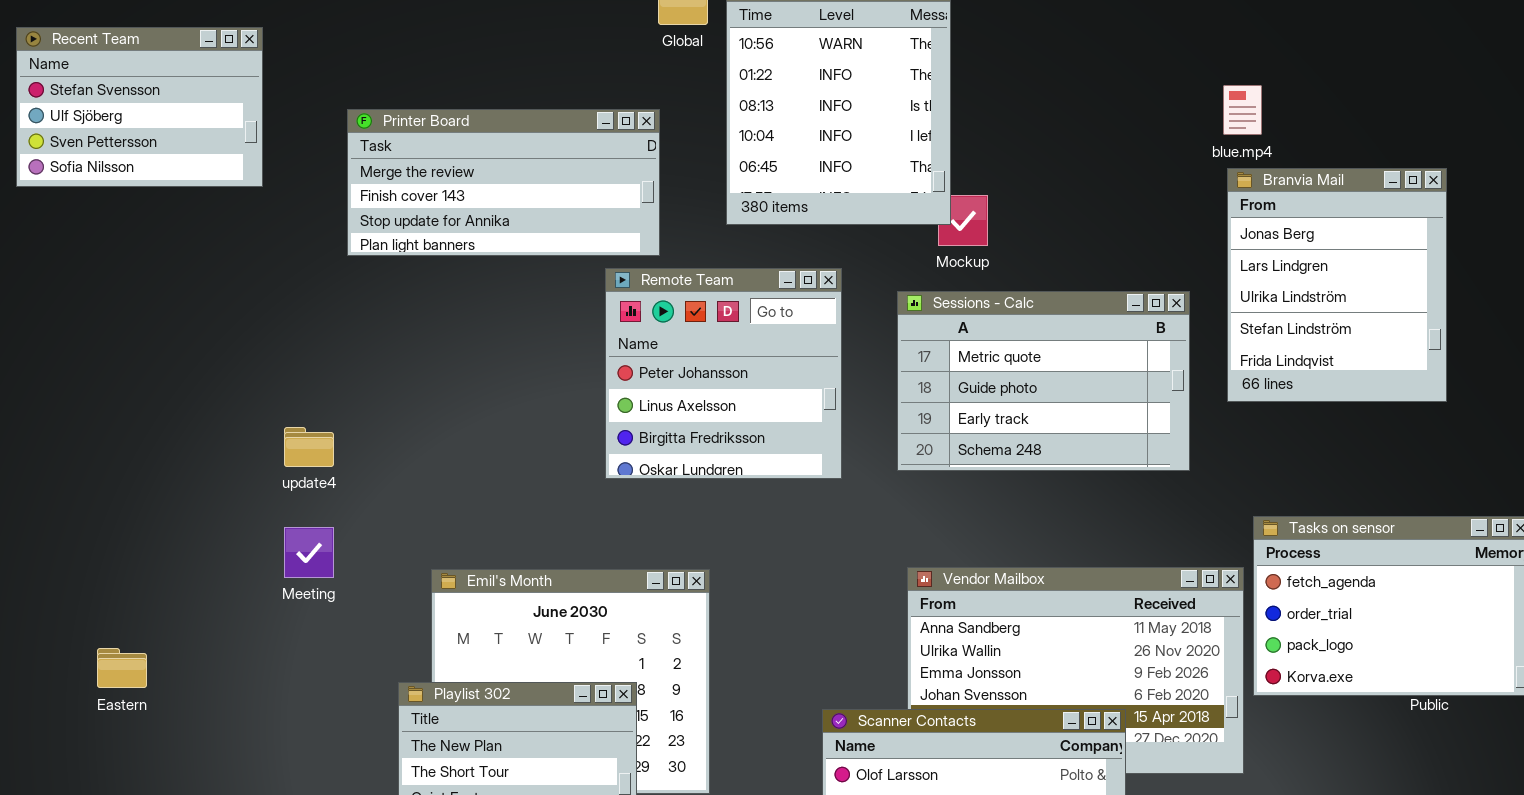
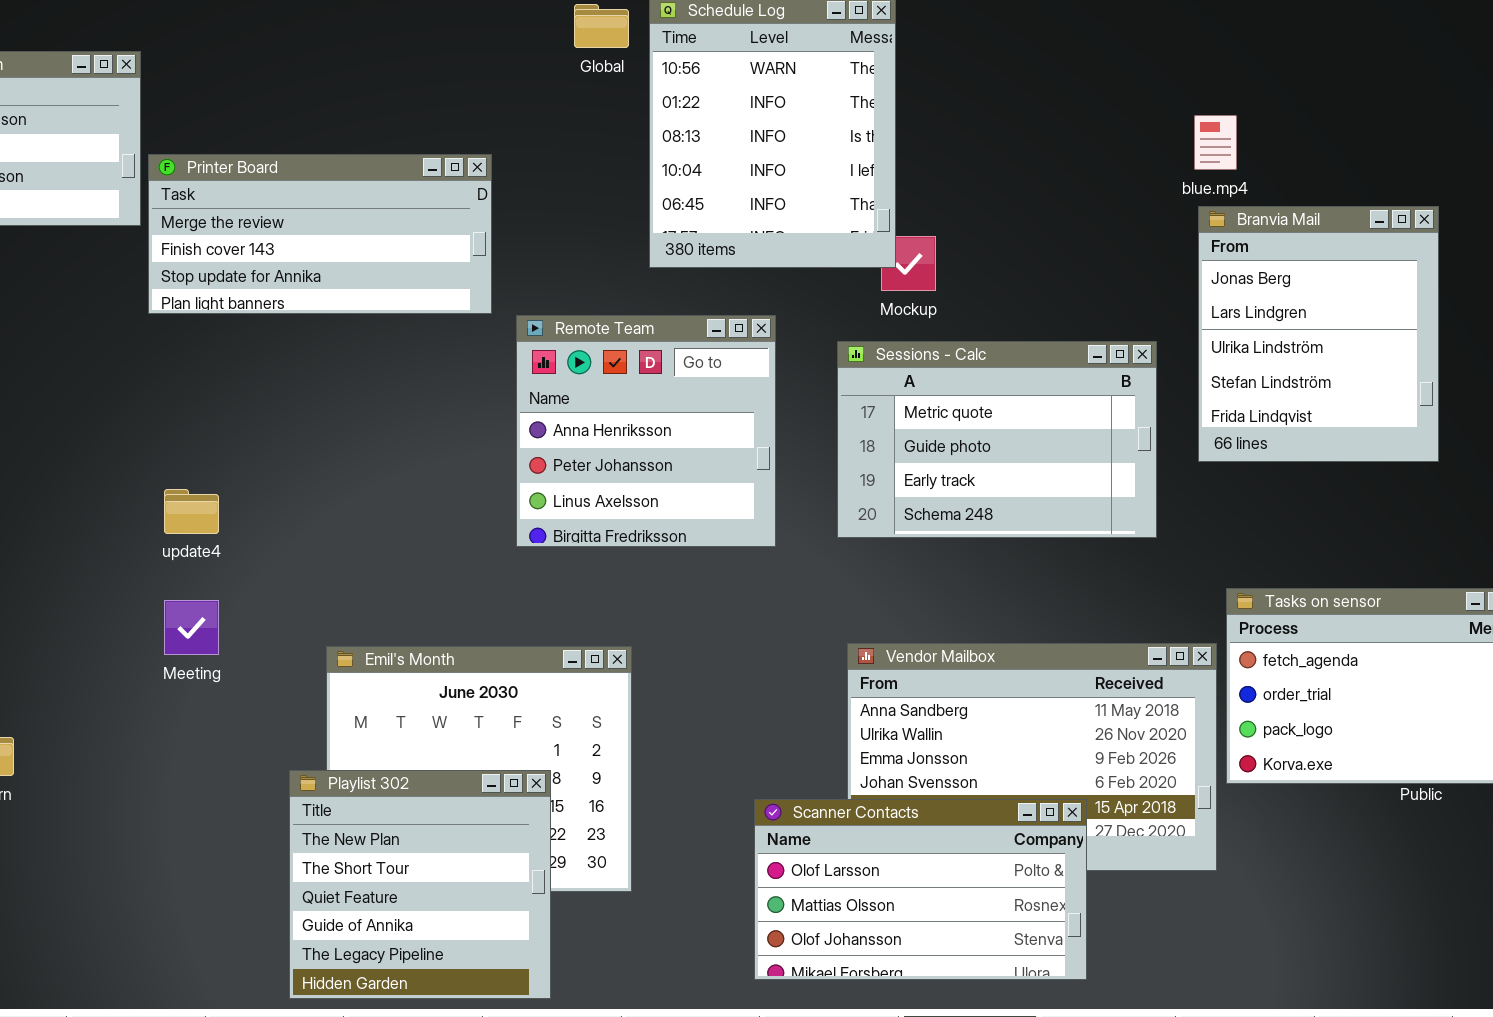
Printer Board: [347,109,660,256] -> [148,154,492,314], moved
Remote Team: [605,268,842,479] -> [516,315,776,547], scrolled up 1 row

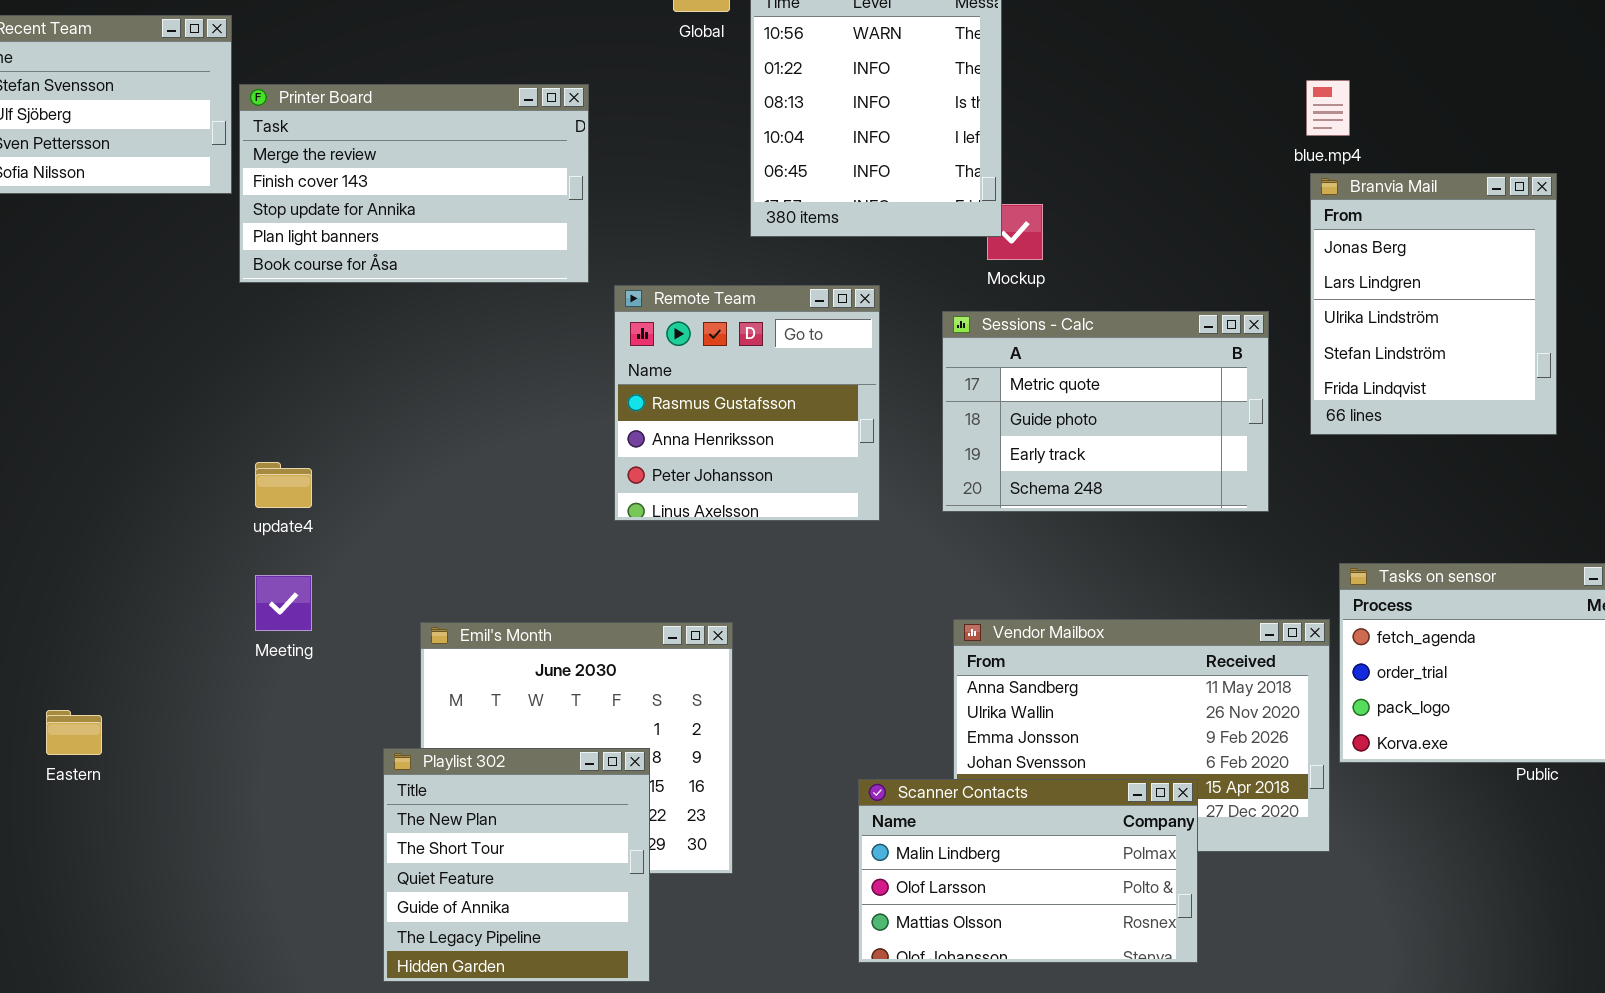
Printer Board: [148,154,492,314] -> [239,84,589,283], resized
Remote Team: [516,315,776,547] -> [614,285,880,521], scrolled up 1 row
Scanner Contacts: [754,799,1087,980] -> [858,779,1198,963], scrolled up 1 row

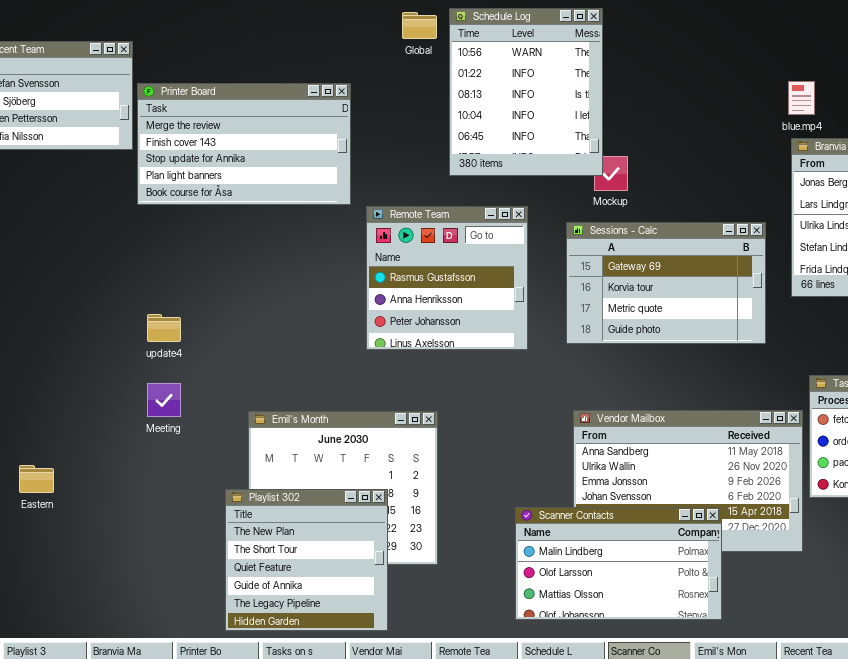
Sessions - Calc: [942,311,1269,512] -> [566,222,766,344], scrolled up 2 rows

